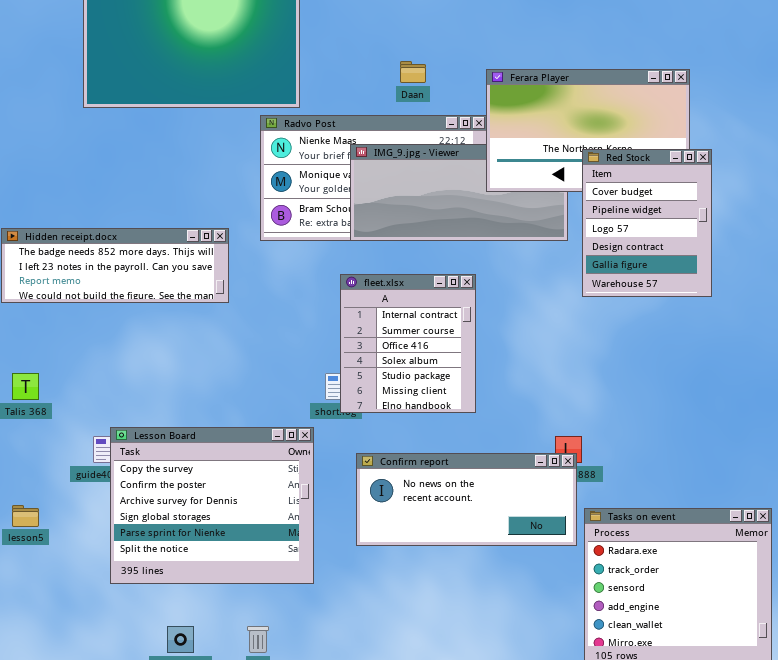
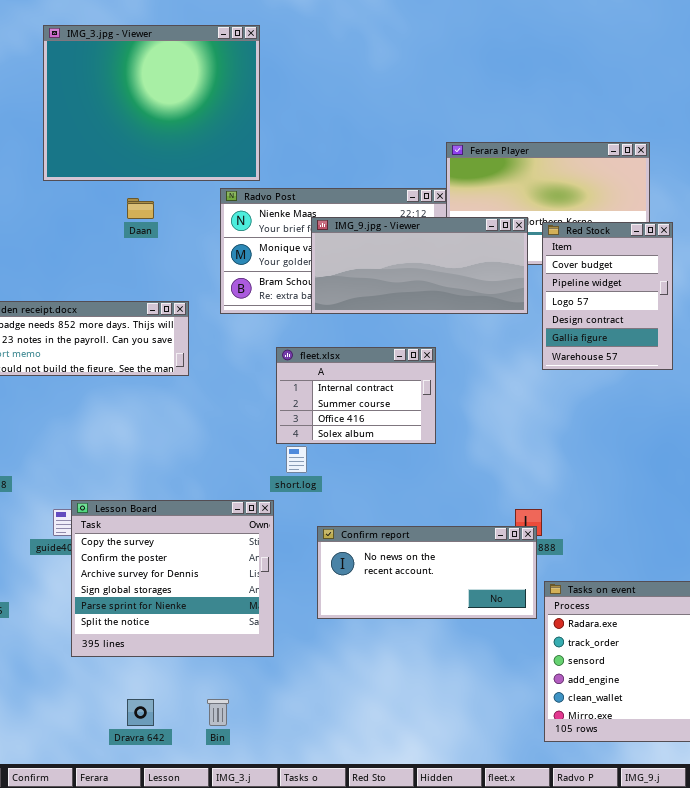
Daan: [400,61,426,83] -> [127,198,154,219], moved
IMG_9.jpg - Viewer: [350,144,568,241] -> [311,217,528,314], raised
fleet.xlsx: [340,274,476,413] -> [276,347,436,444], resized

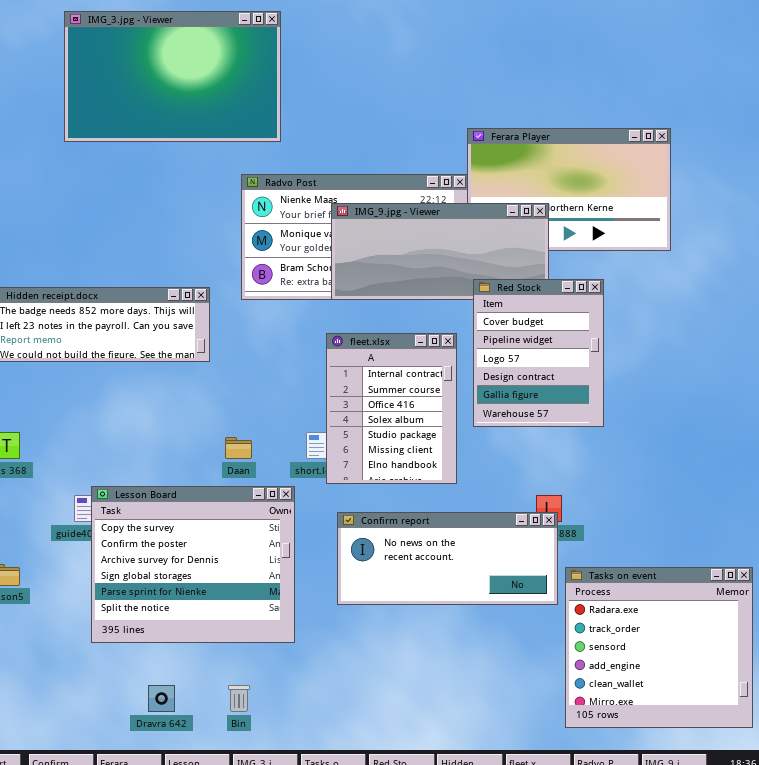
IMG_3.jpg - Viewer: [43,25,260,181] -> [64,11,281,142], resized
Daan: [127,198,154,219] -> [225,437,252,459], moved
Red Stock: [542,222,673,370] -> [473,279,604,427], moved
fleet.xlsx: [276,347,436,444] -> [326,333,457,484], resized

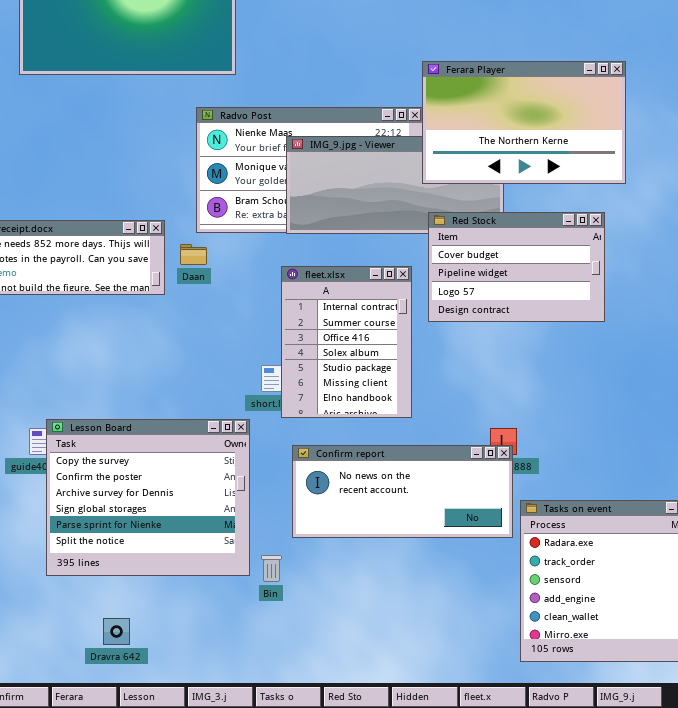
Ferara Player: [467,128,671,251] -> [422,61,626,184], raised
Red Stock: [473,279,604,427] -> [428,212,605,322], resized
Daan: [225,437,252,459] -> [180,244,207,265], moved
Bin: [228,685,250,712] -> [261,555,282,582], moved

